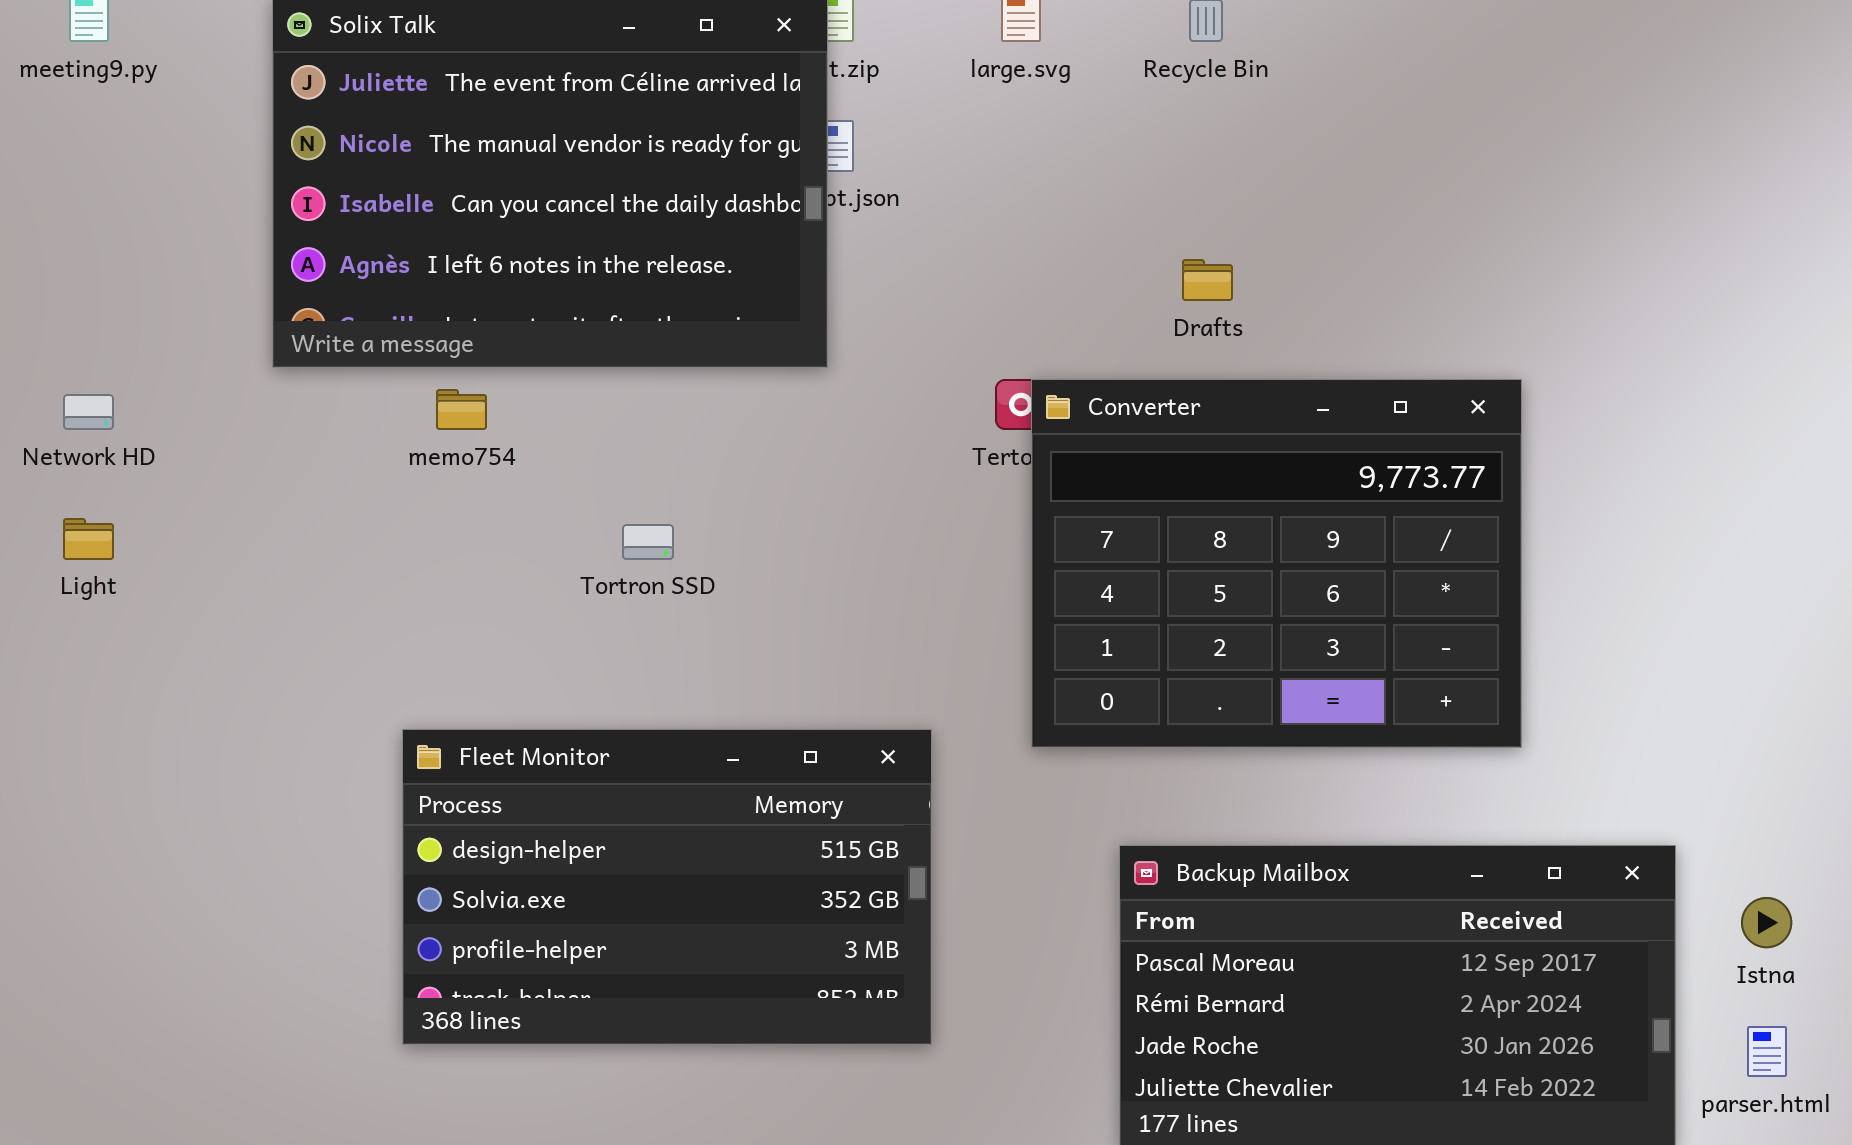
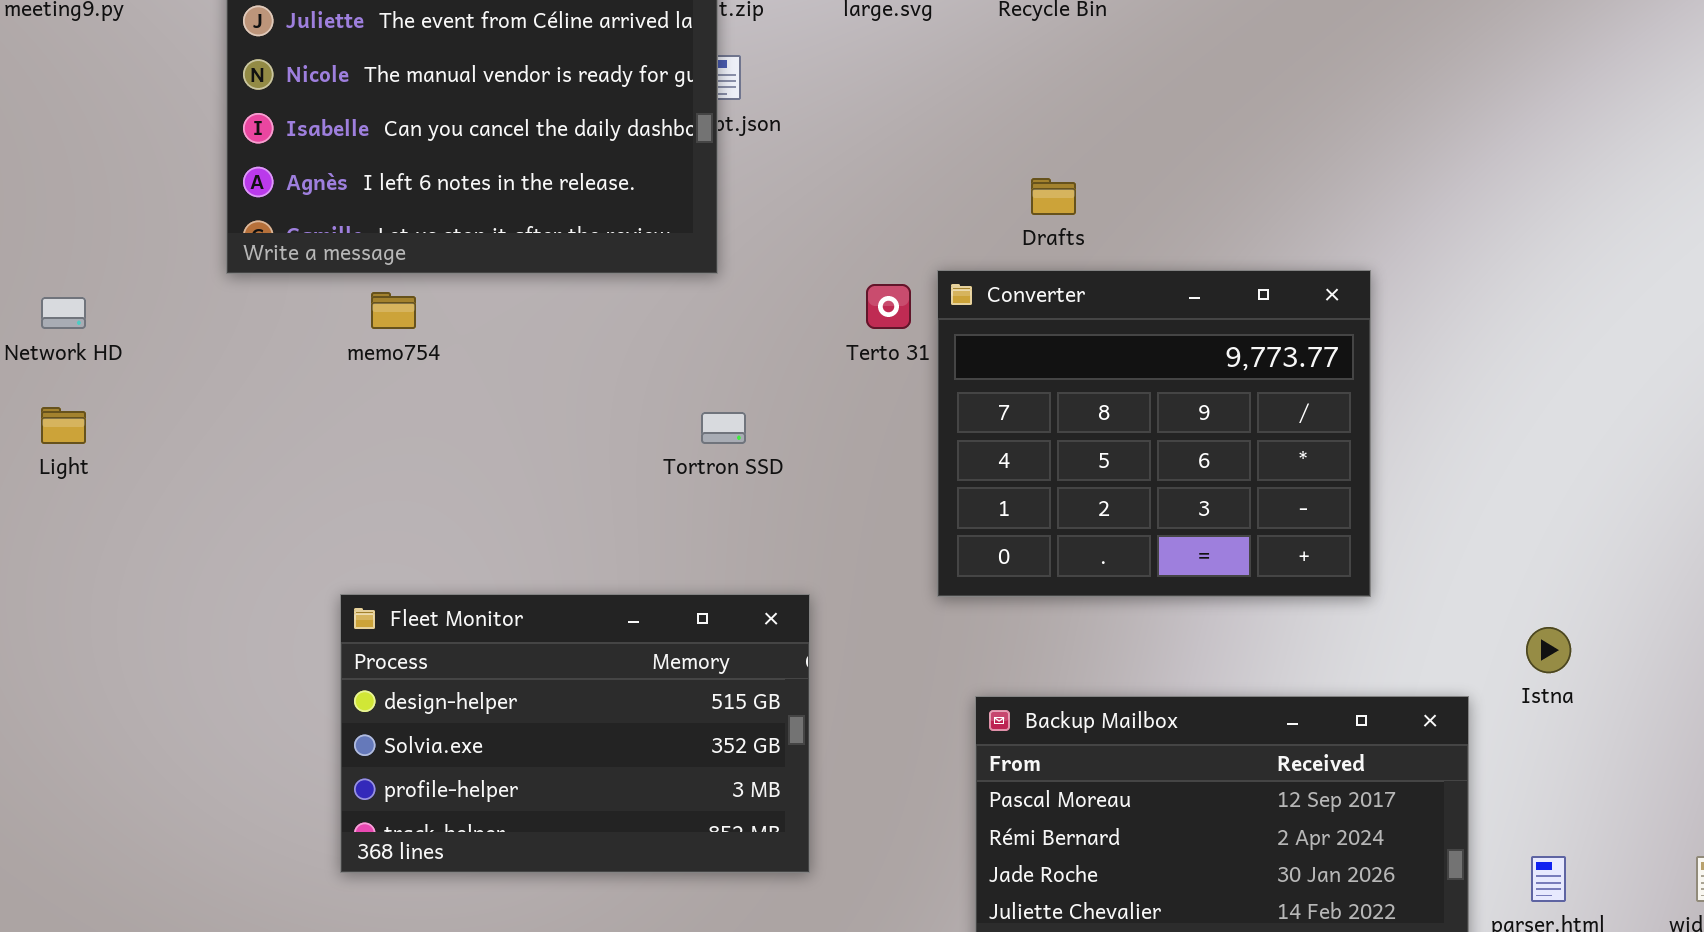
Converter: [1031,379,1522,748] -> [937,270,1371,597], moved
Tortron SSD: [622,524,674,560] -> [701,412,746,444], moved
Istna: [1741,897,1792,948] -> [1526,627,1571,673], moved

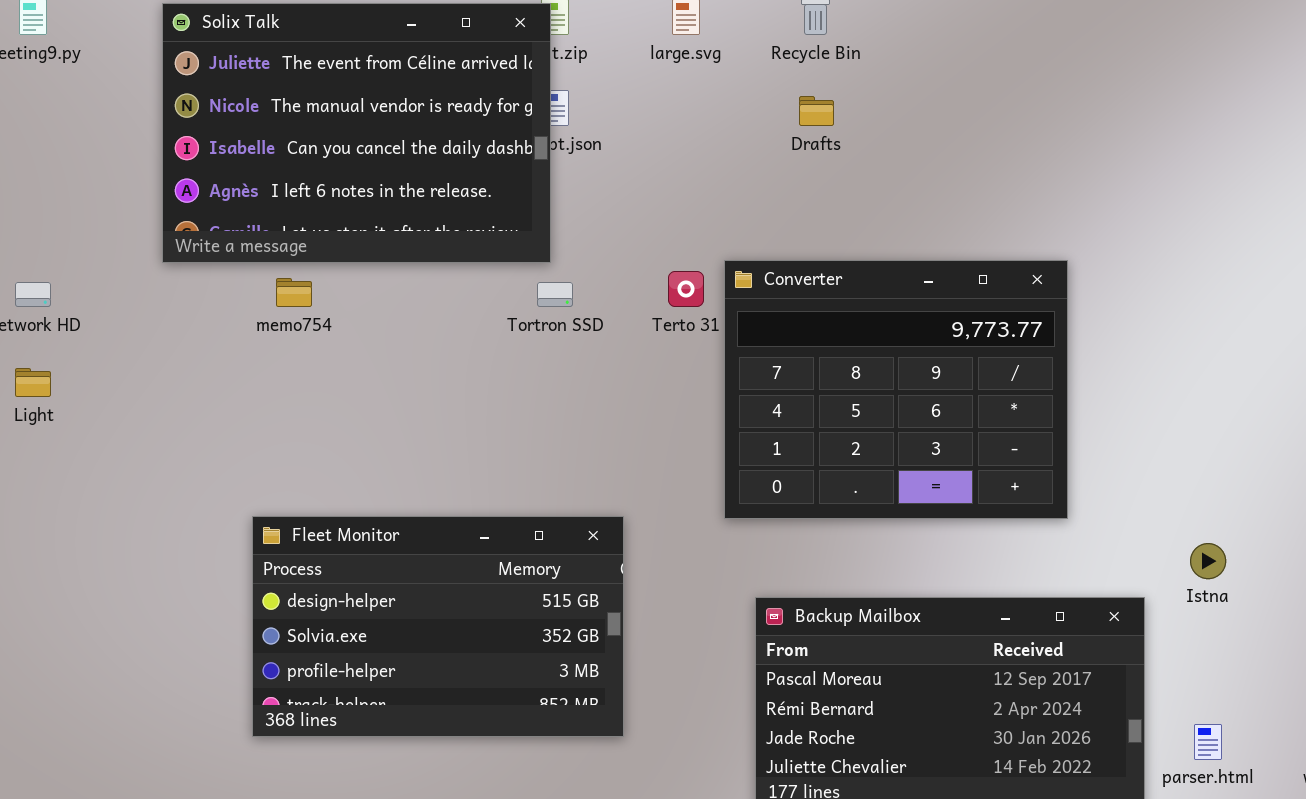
Drafts: [1031,178,1076,215] -> [799,96,834,126], moved
Tortron SSD: [701,412,746,444] -> [537,282,573,307], moved

